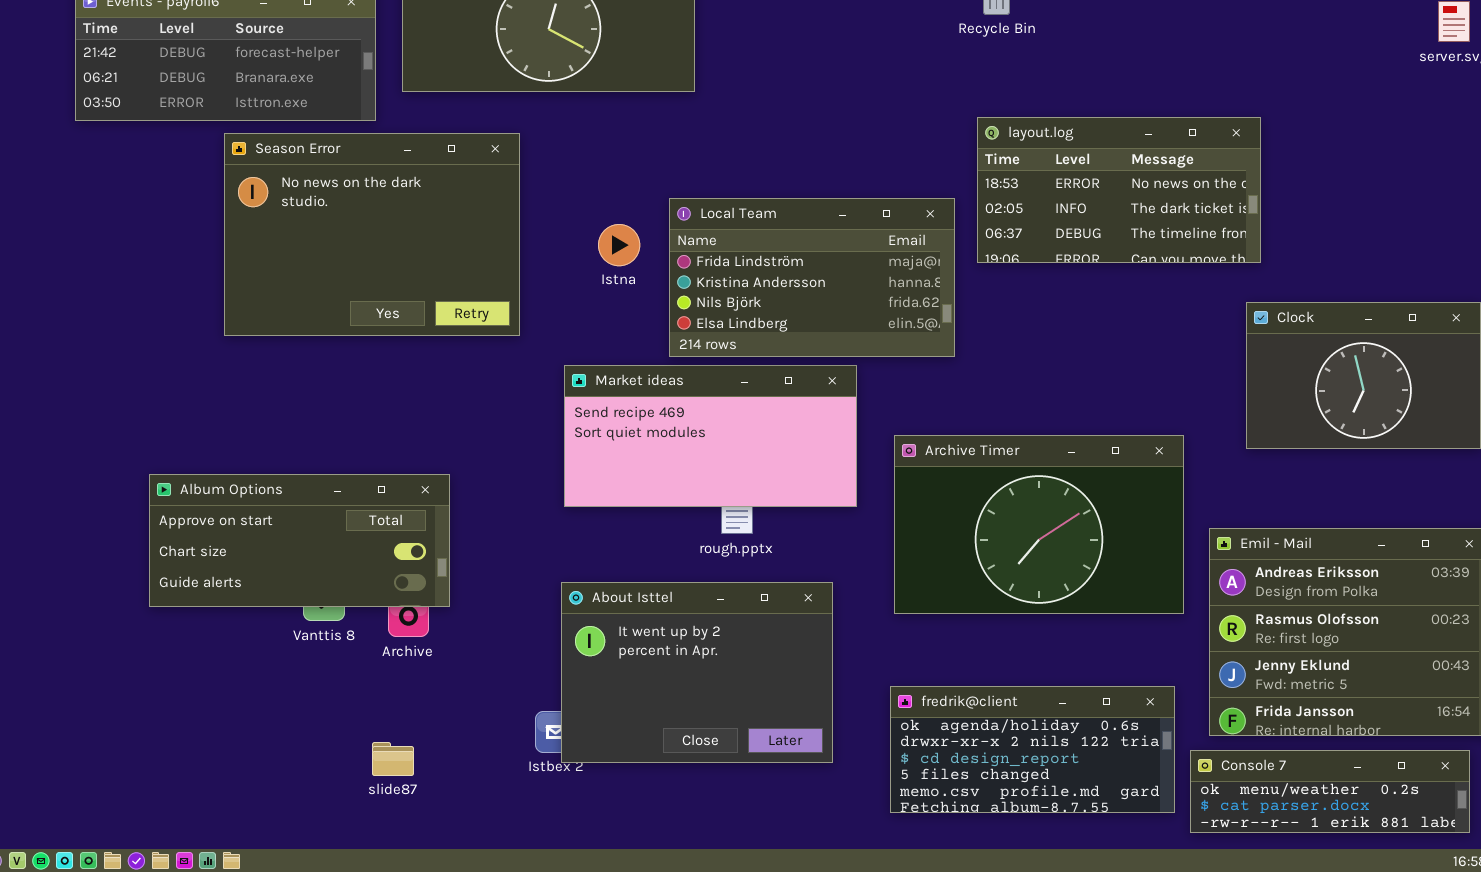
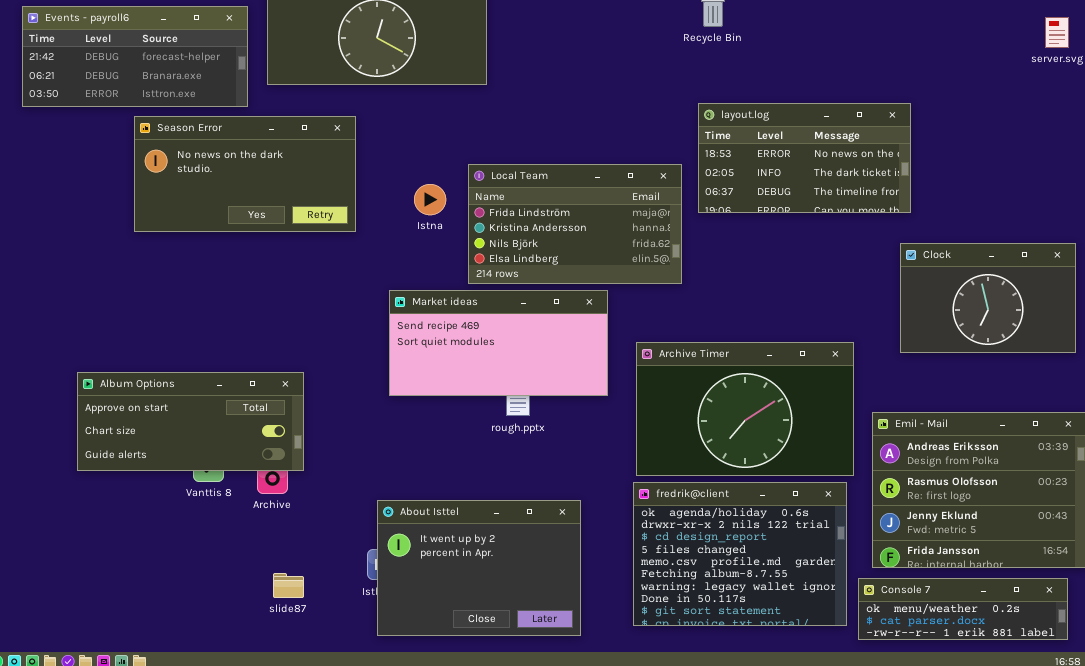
Season Error: [224,133,520,336] -> [134,116,356,232], resized
About Isttel: [561,582,833,763] -> [377,500,581,636], moved
fredrik@client: [890,686,1175,813] -> [633,482,847,626], resized
slide87: [372,742,414,776] -> [273,573,304,598], moved

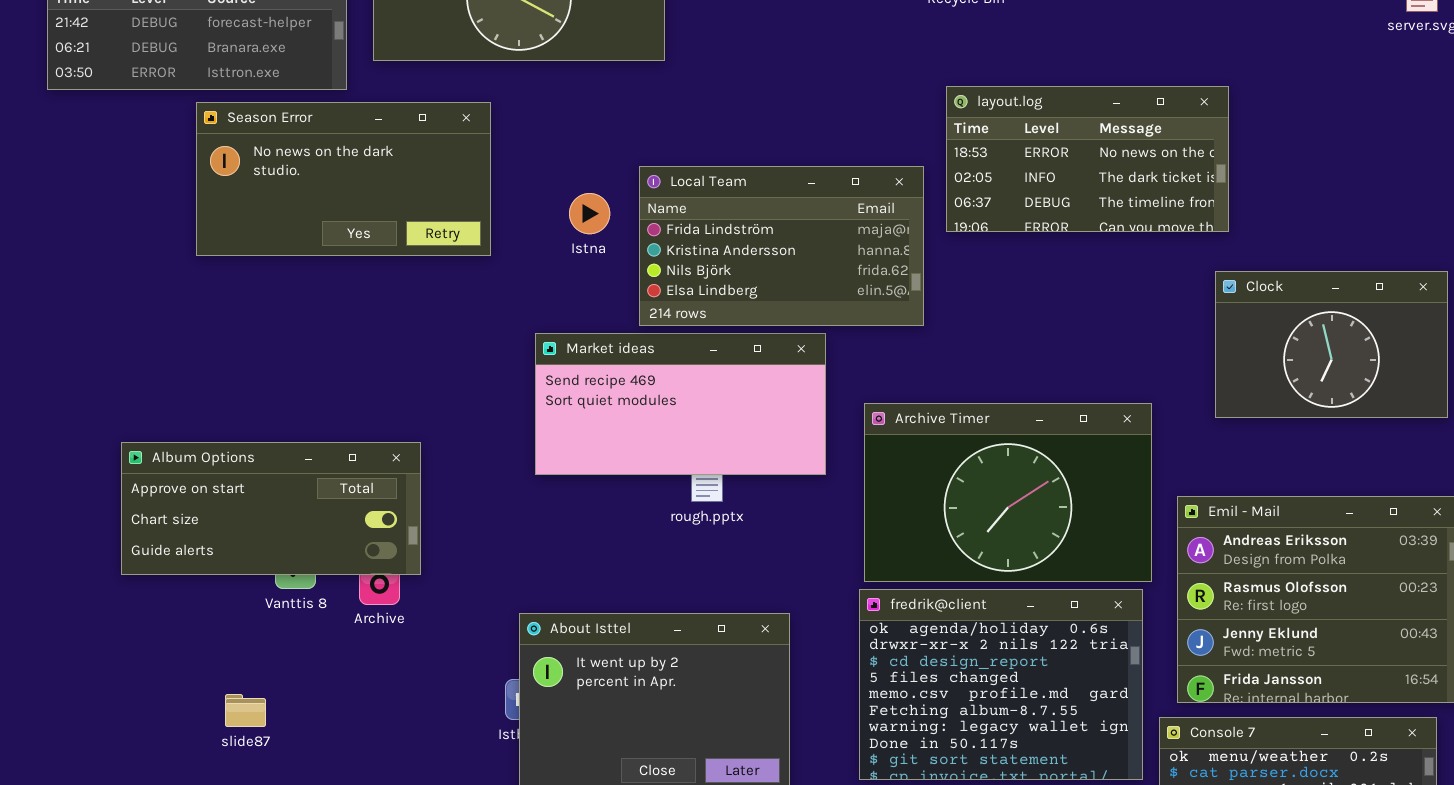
slide87: [273,573,304,598] -> [225,694,266,727], moved

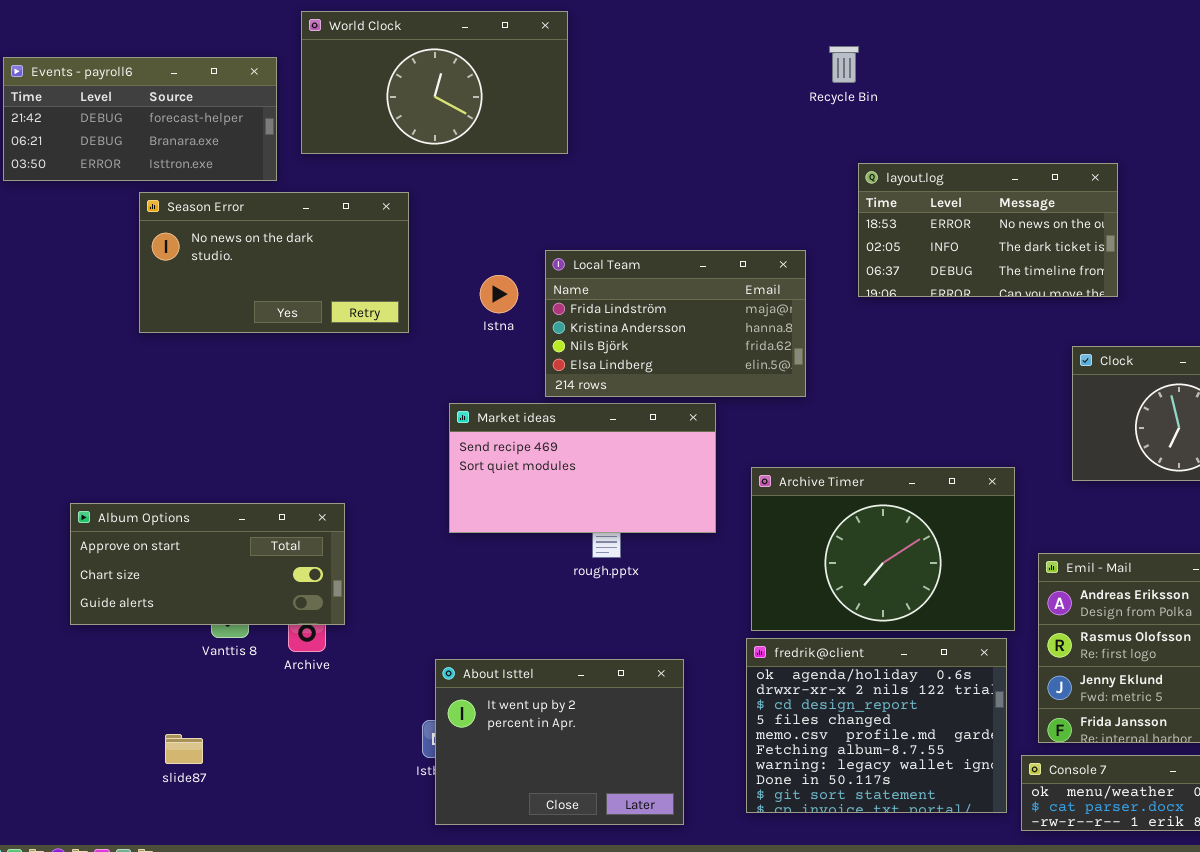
layout.log: [946,86,1229,232] -> [858,163,1118,297], moved

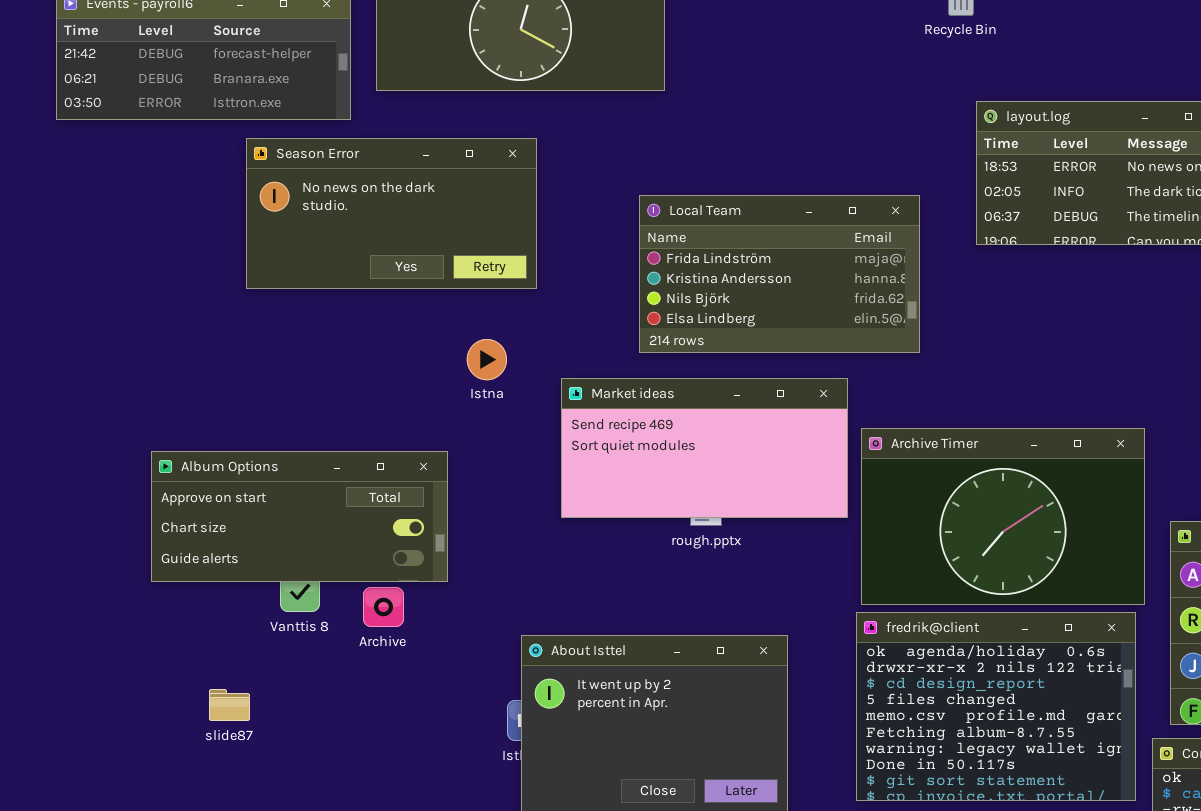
Season Error: [139,192,409,333] -> [246,138,537,289], moved
Istna: [480,275,518,313] -> [467,339,507,380], moved
Market ideas: [449,403,716,533] -> [561,378,848,518], moved
Album Options: [70,503,345,625] -> [151,451,448,582], moved
slide87: [165,734,203,764] -> [209,689,250,721], moved

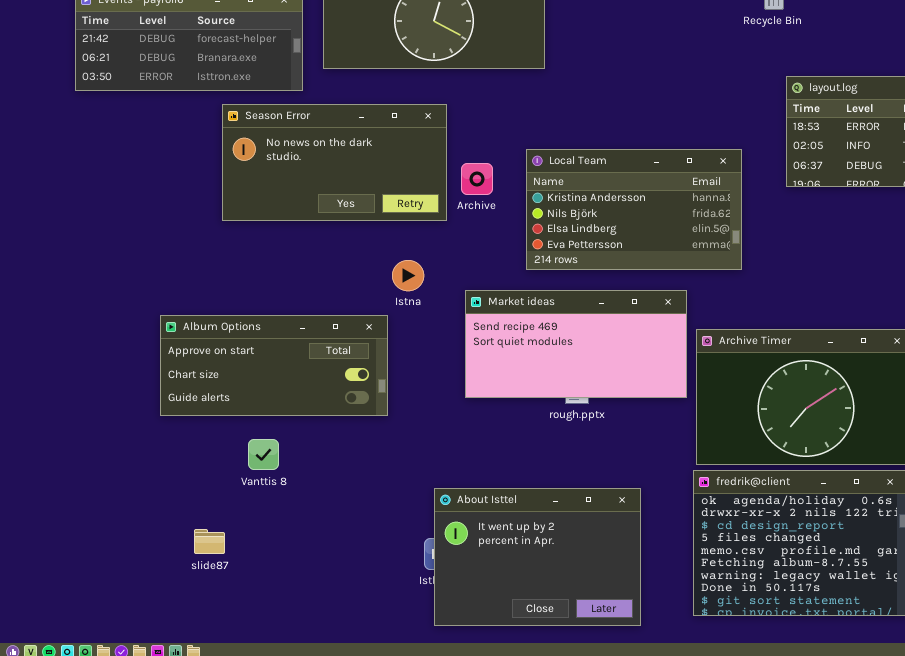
Local Team: [639,195,920,353] -> [526,149,742,270], scrolled down 1 row
Album Options: [151,451,448,582] -> [160,315,388,416], moved
Archive: [363,587,404,627] -> [461,163,493,195], moved

